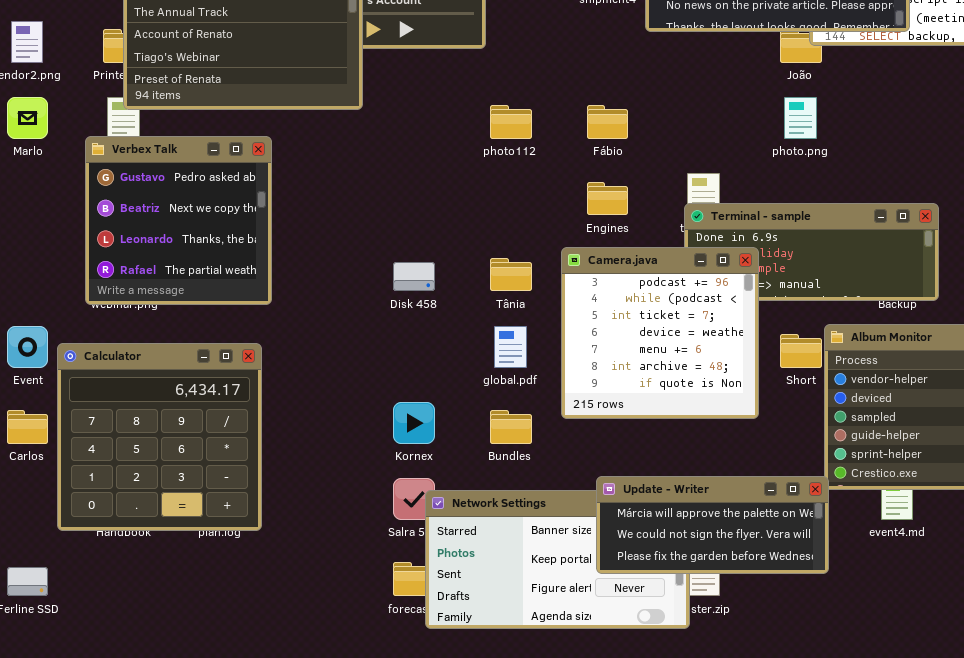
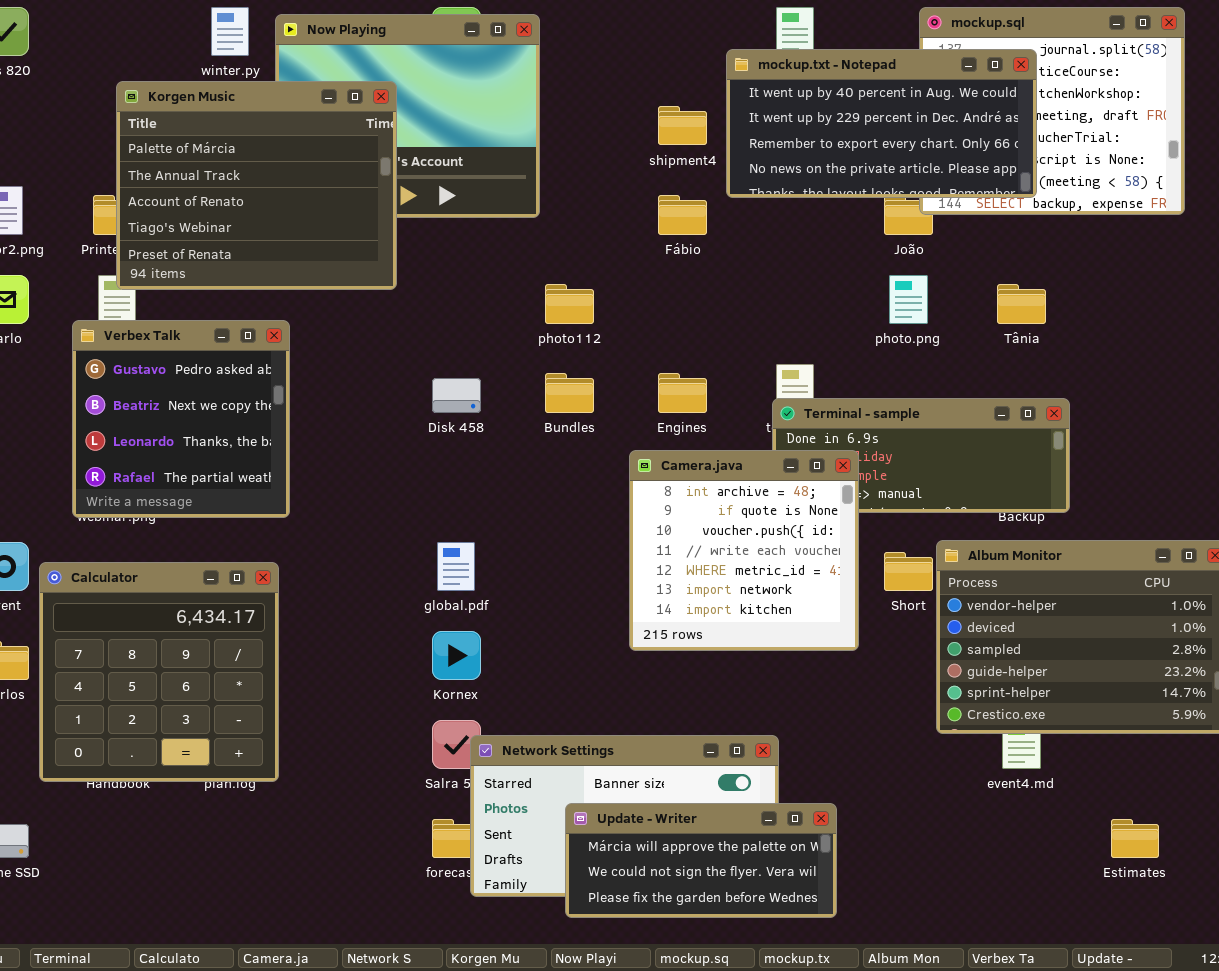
Fábio: [587,105,628,139] -> [658,195,707,235], moved
Camera.java: [561,247,759,419] -> [629,450,859,651], scrolled down 5 rows
Tânia: [490,258,532,291] -> [997,284,1046,324], moved
Disk 458: [393,262,435,291] -> [432,378,481,413], moved
global.pdf: [494,326,527,368] -> [437,542,475,591], moved
Bundles: [490,410,532,444] -> [545,373,594,413], moved
Update - Writer: [596,476,829,574] -> [565,803,837,918], moved

